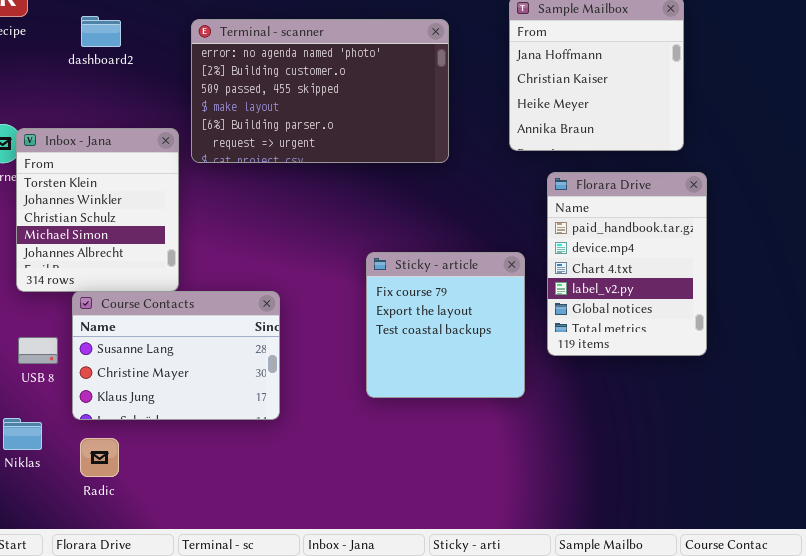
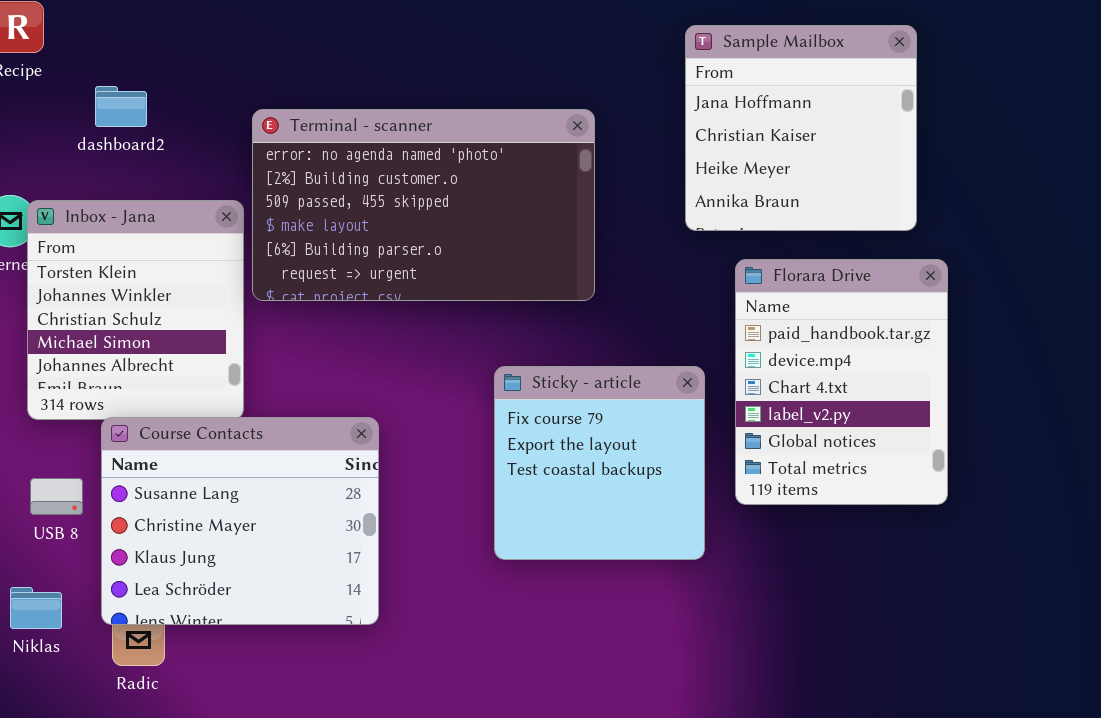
dashboard2: [81,16,121,47] -> [95,86,147,127], moved
Terminal - scanner: [191,19,449,163] -> [252,109,595,301], moved
Course Contacts: [72,291,280,420] -> [101,417,379,625], resized

